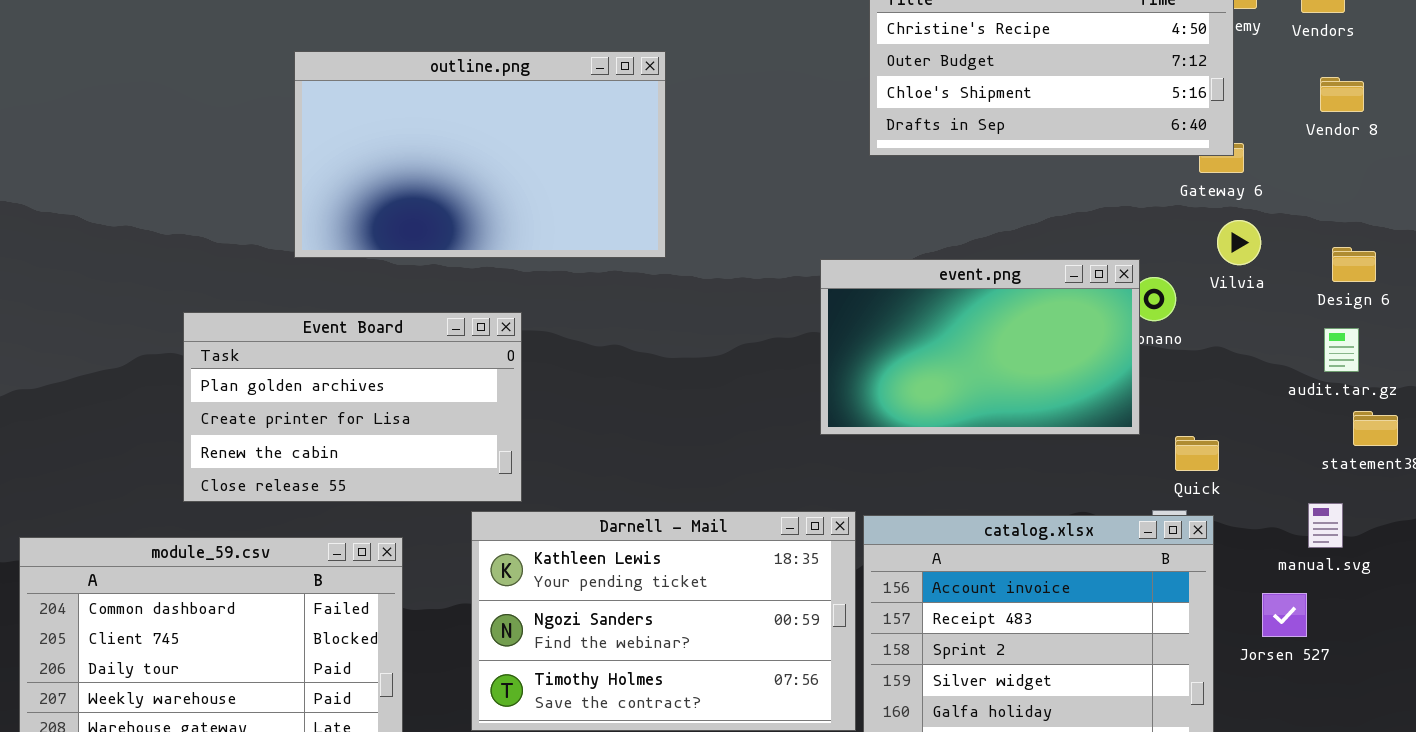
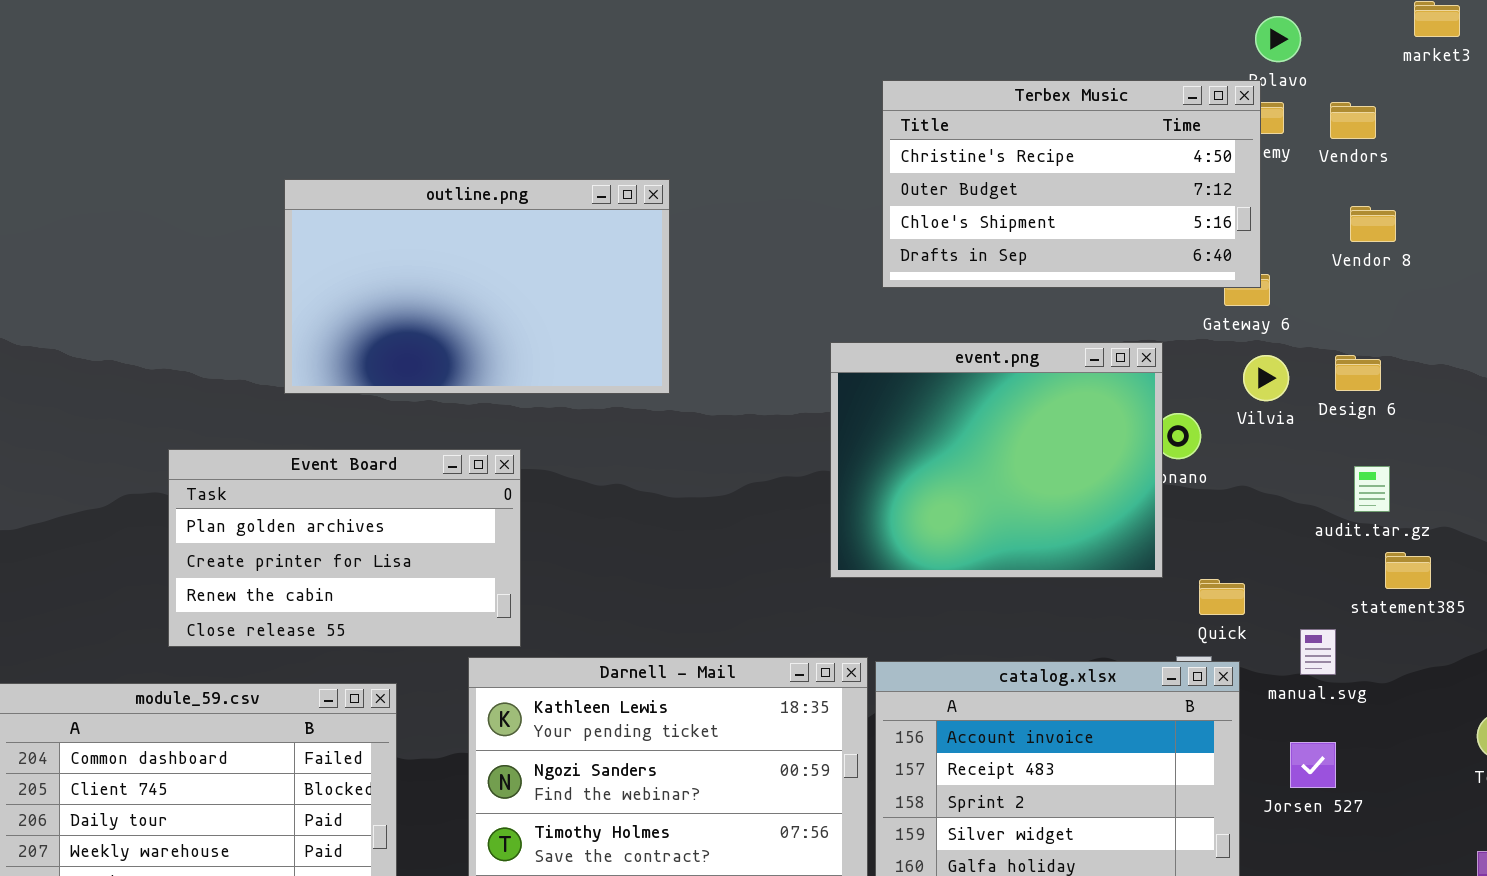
Design 6: [1332,247,1376,282] -> [1335,355,1381,391], moved
event.png: [820,259,1140,435] -> [830,342,1163,578], resized
manual.svg: [1308,503,1343,548] -> [1300,629,1336,675], moved

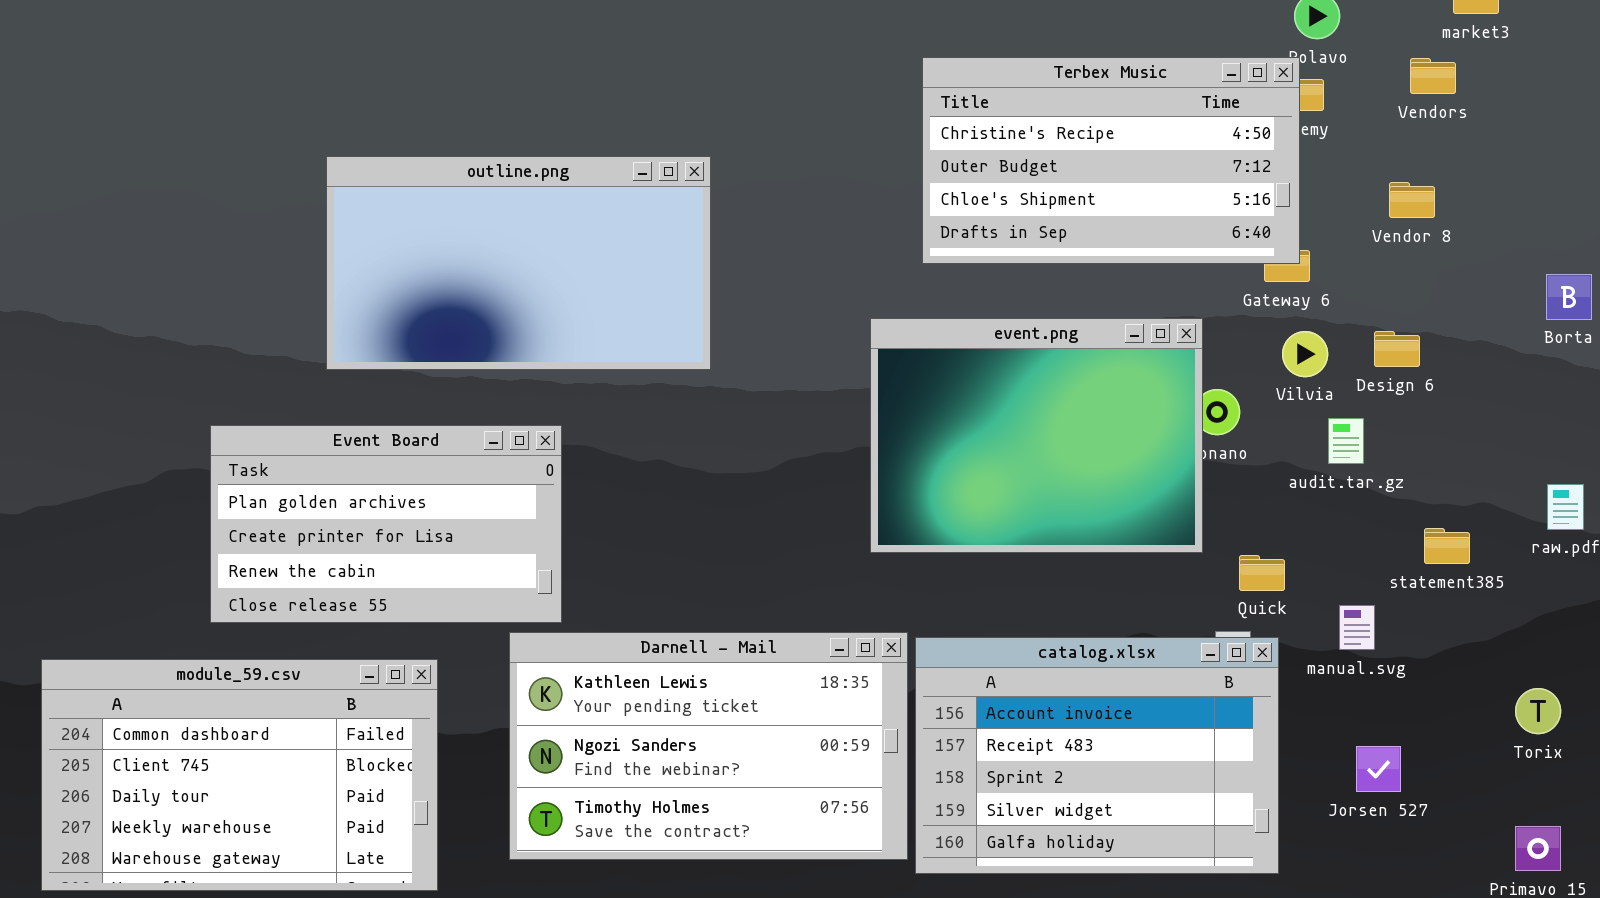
Vendors: [1330,102,1376,139] -> [1410,58,1456,94], moved
audit.tar.gz: [1354,466,1390,512] -> [1328,418,1364,464], moved
Jorsen 527: [1290,742,1336,788] -> [1356,746,1401,792], moved

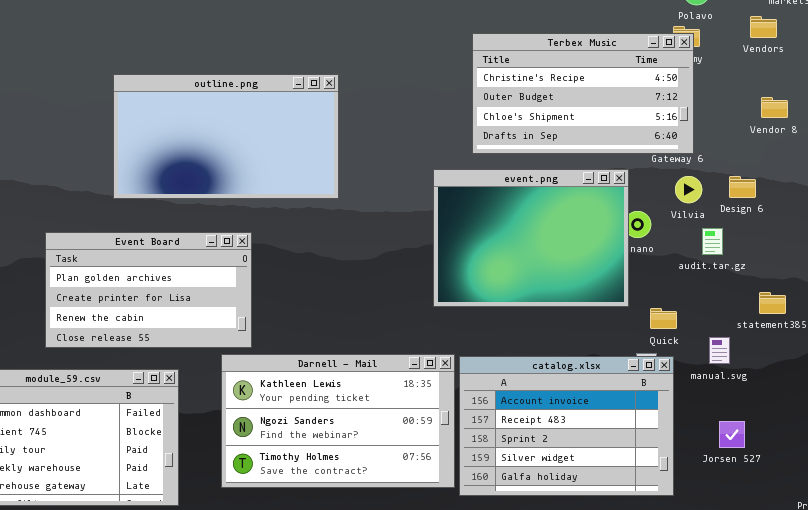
Terbex Music: [922,57,1300,264] -> [472,33,694,154], moved
Vendor 8: [1389,182,1435,218] -> [761,97,788,118], moved

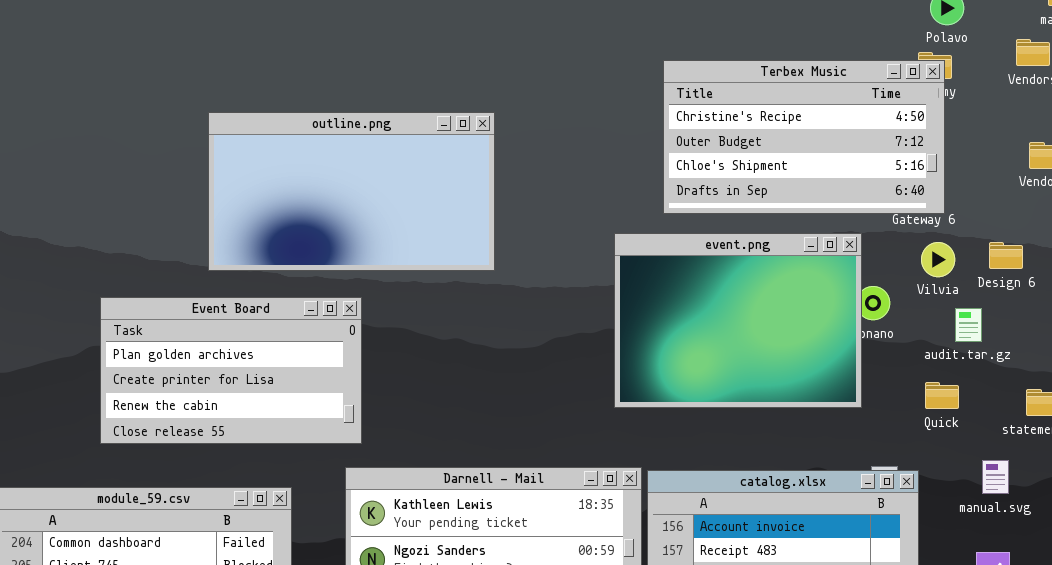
Event Board: [45,232,252,348] -> [100,297,362,444], moved
Quick: [650,308,677,329] -> [925,382,959,409], moved
manual.svg: [709,337,730,364] -> [982,460,1009,494], moved

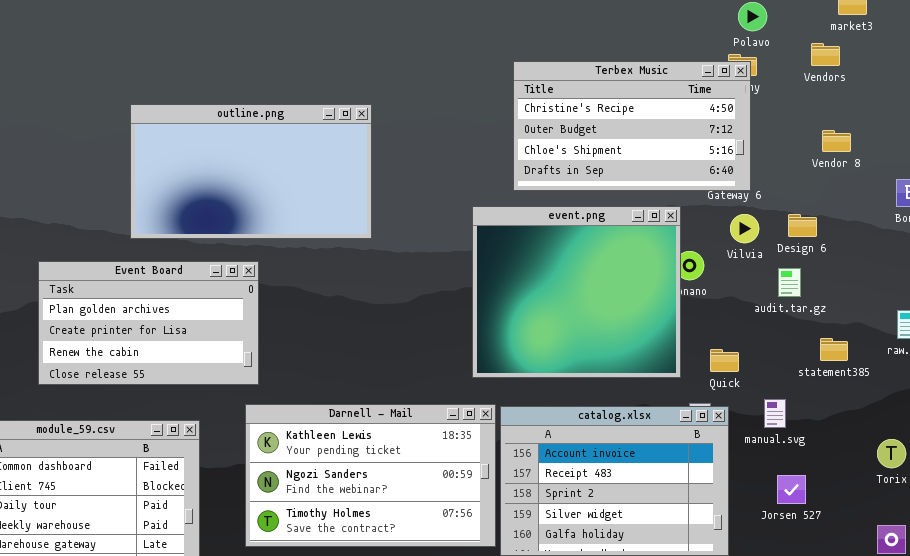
event.png: [614,233,862,408] -> [472,206,681,378], resized
audit.tar.gz: [955,308,982,342] -> [778,268,801,297], moved
Quick: [925,382,959,409] -> [710,349,739,372], moved
manual.svg: [982,460,1009,494] -> [764,399,786,428], moved

